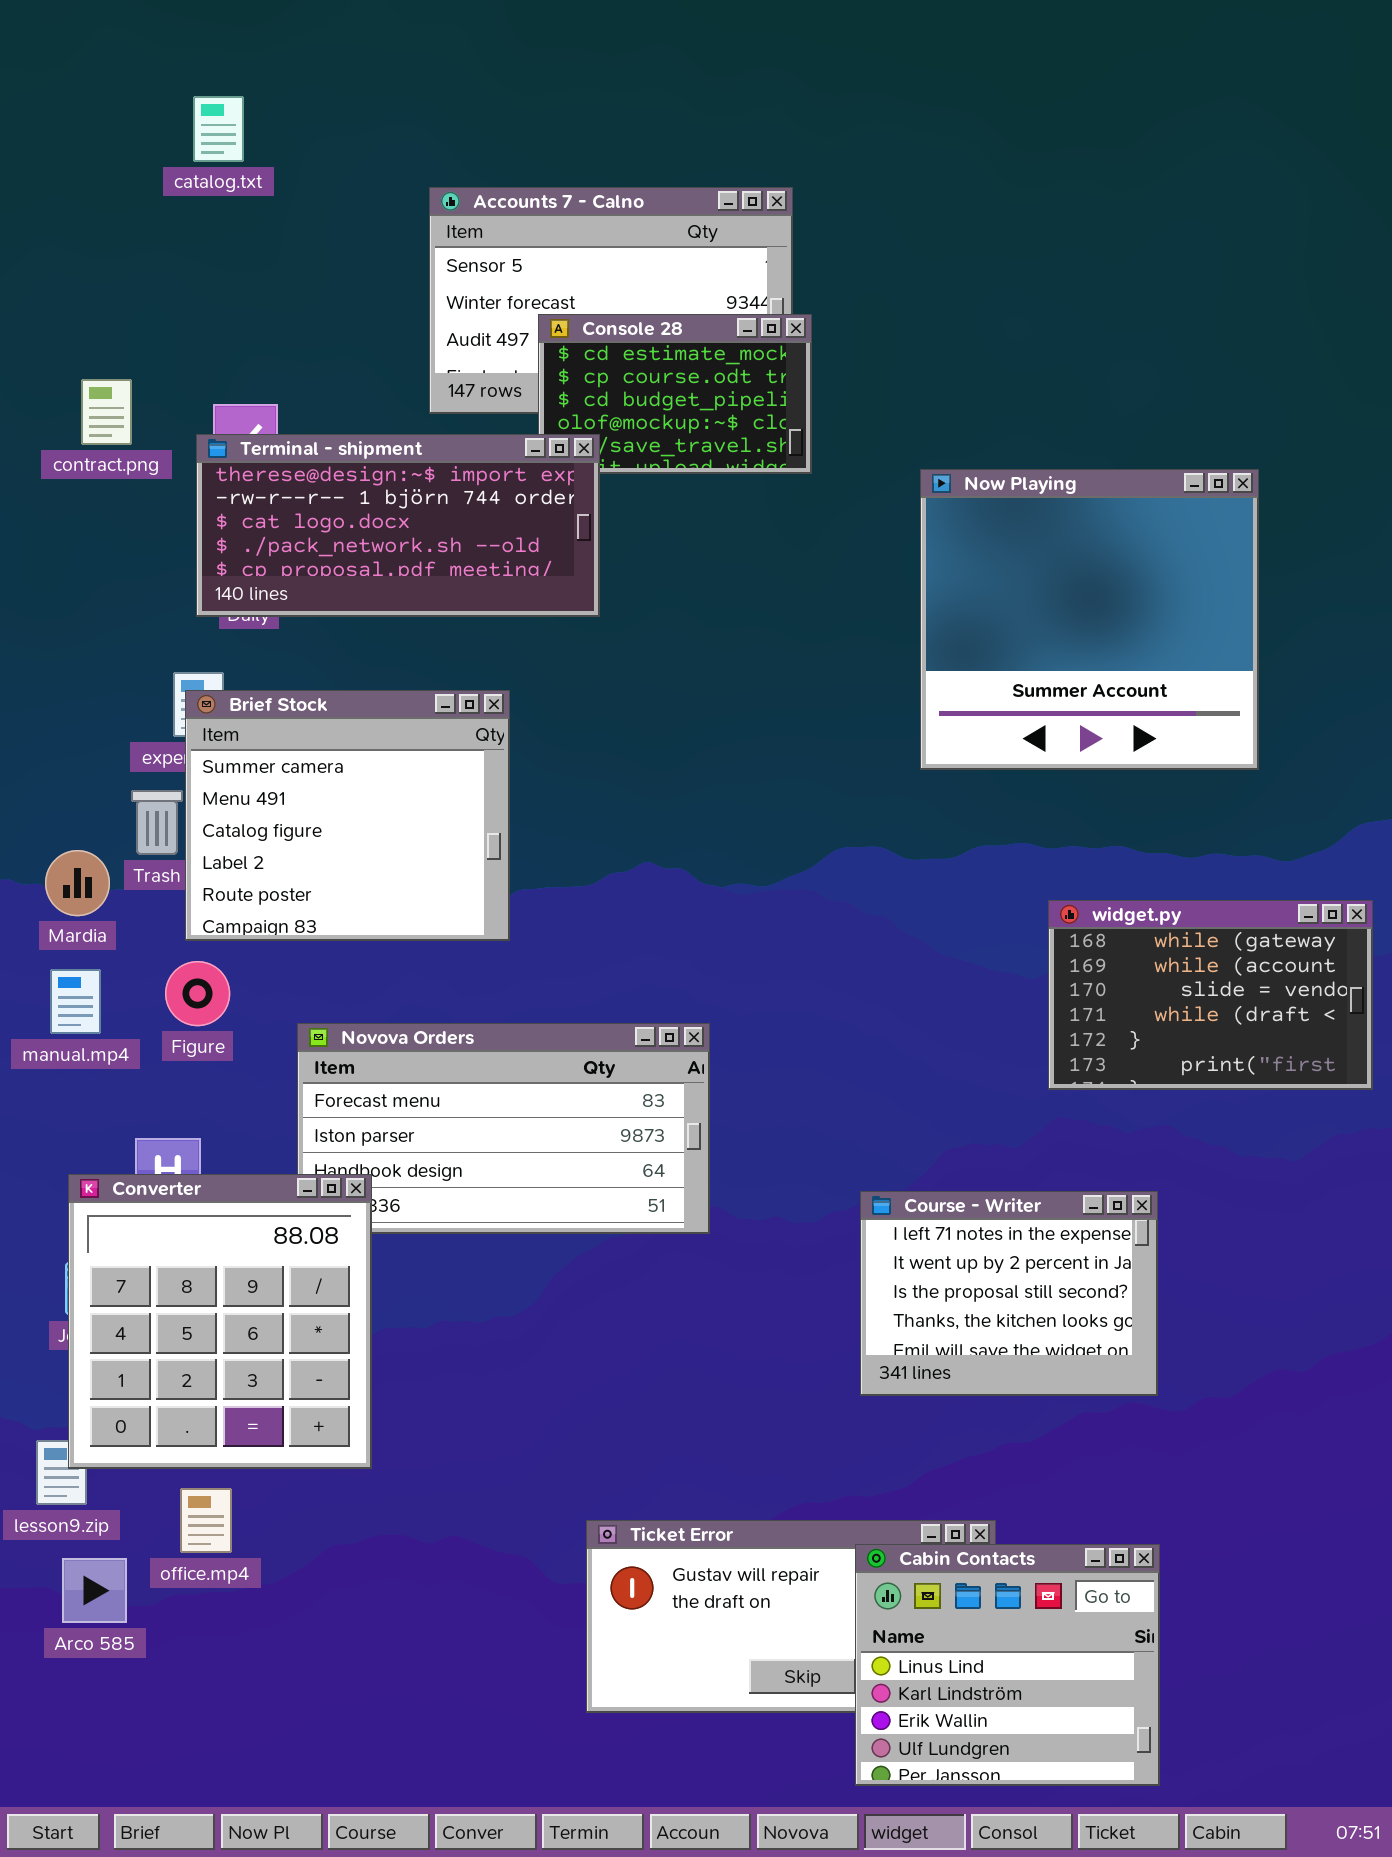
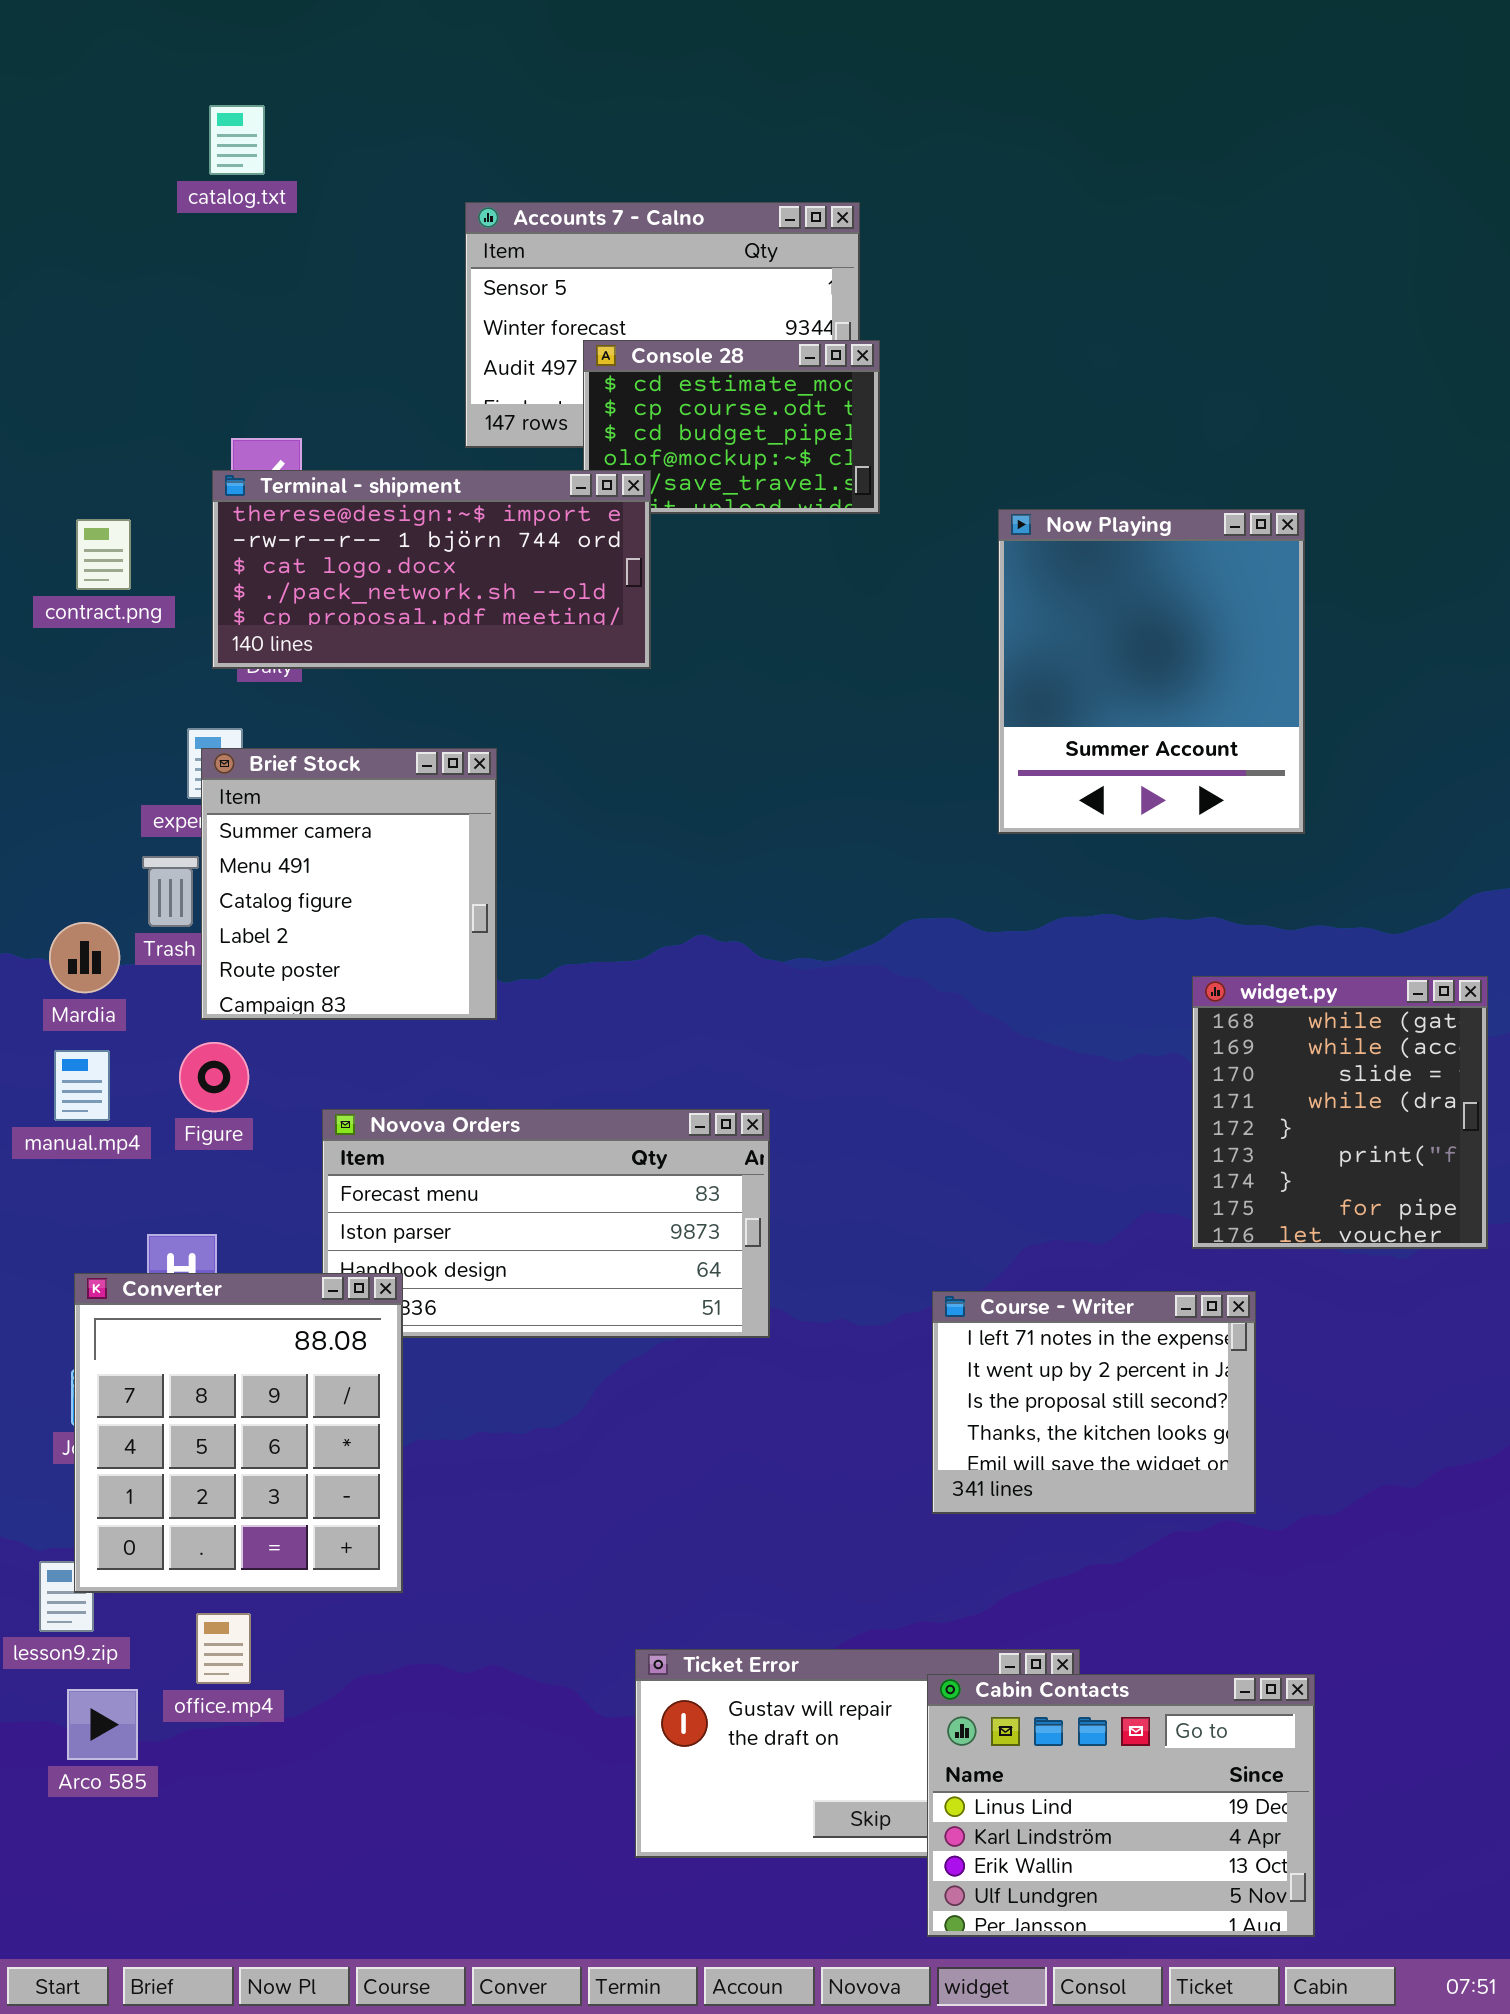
contract.png: [81,379,132,445] -> [76,519,131,590], moved
Now Playing: [920,469,1259,770] -> [998,509,1305,834], resized
Brief Stock: [185,690,510,941] -> [201,748,497,1020], resized
widget.py: [1048,900,1373,1090] -> [1192,976,1488,1249], resized
Cabin Contacts: [855,1544,1160,1786] -> [927,1674,1315,1937], resized

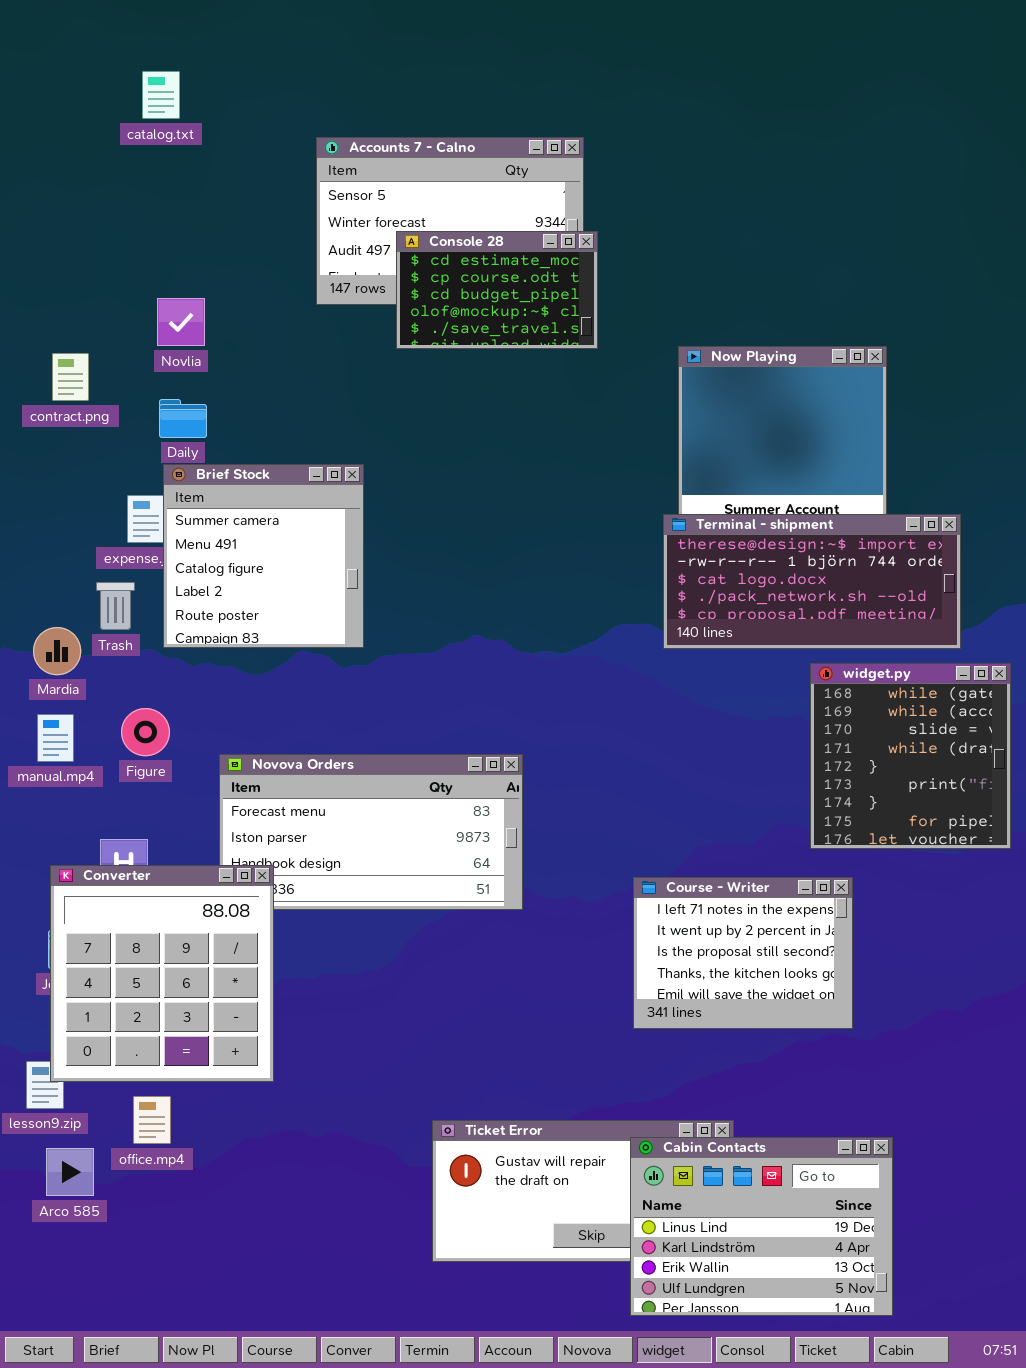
Terminal - shipment: [212,470,651,669] -> [663,514,961,649], moved
Brief Stock: [201,748,497,1020] -> [163,464,364,648], moved

